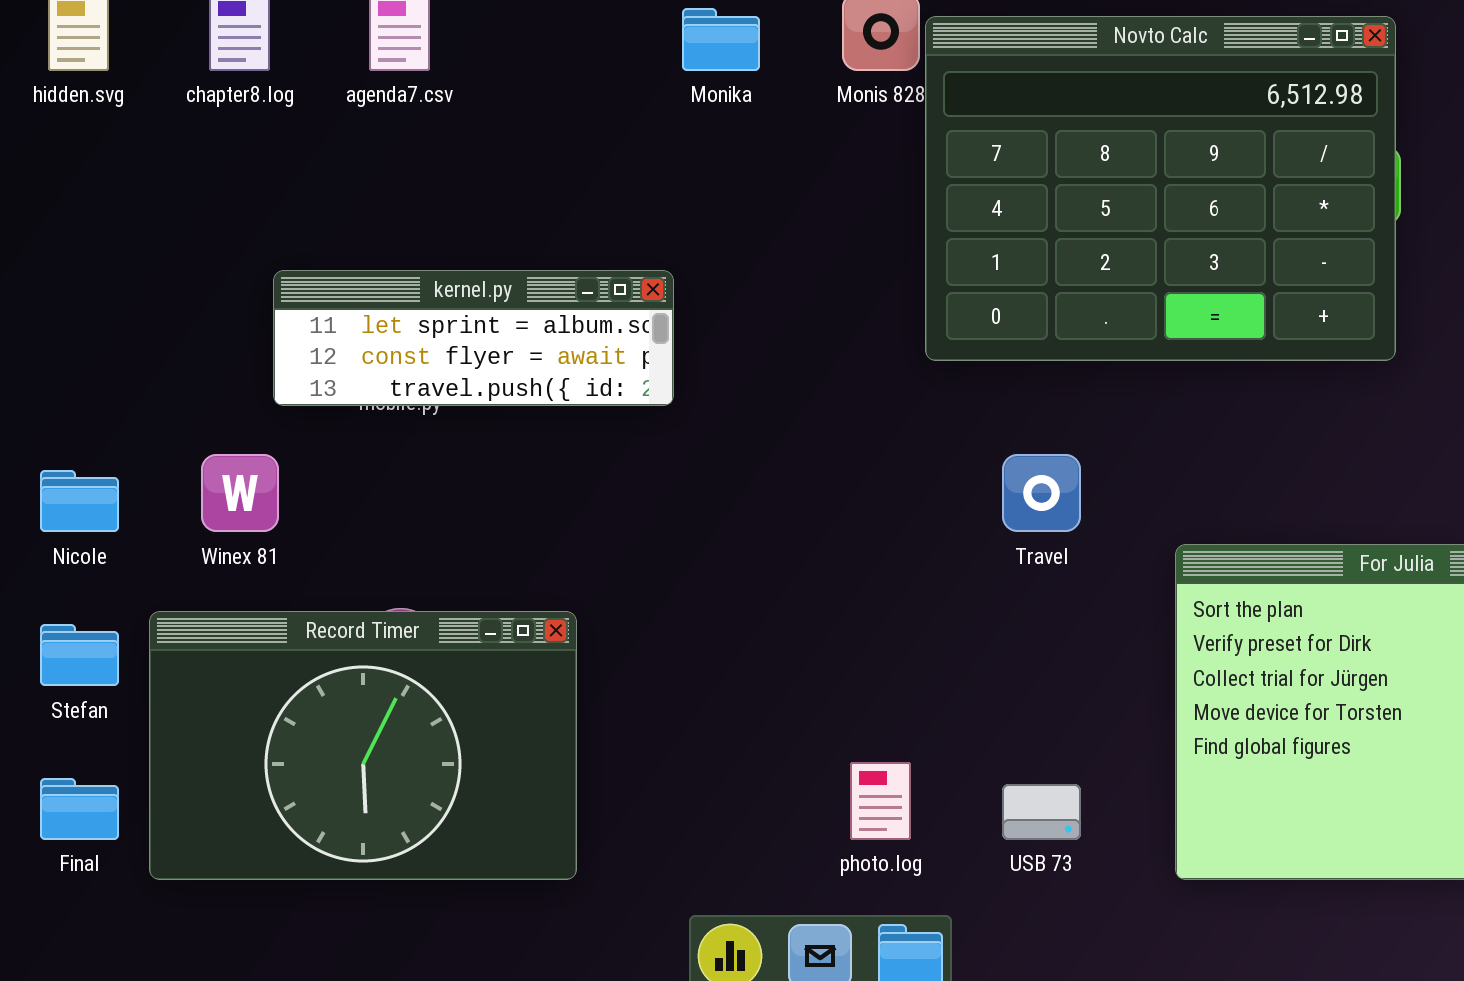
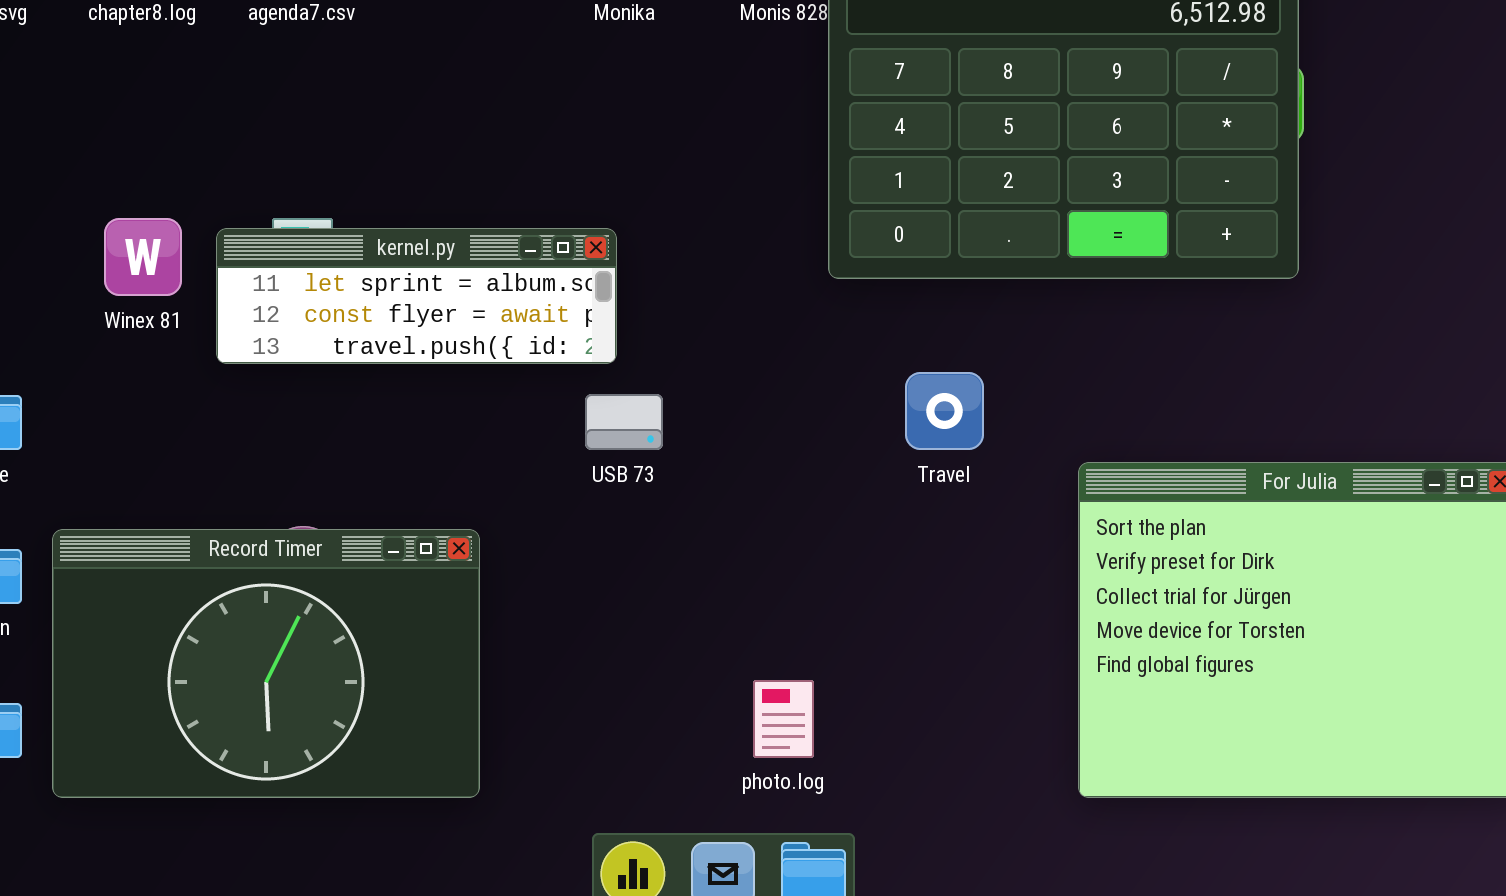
kernel.py: [273,270,674,406] -> [216,228,617,364], moved
Winex 81: [201,454,279,532] -> [104,218,182,296], moved
USB 73: [1002,784,1081,840] -> [585,394,663,450], moved

